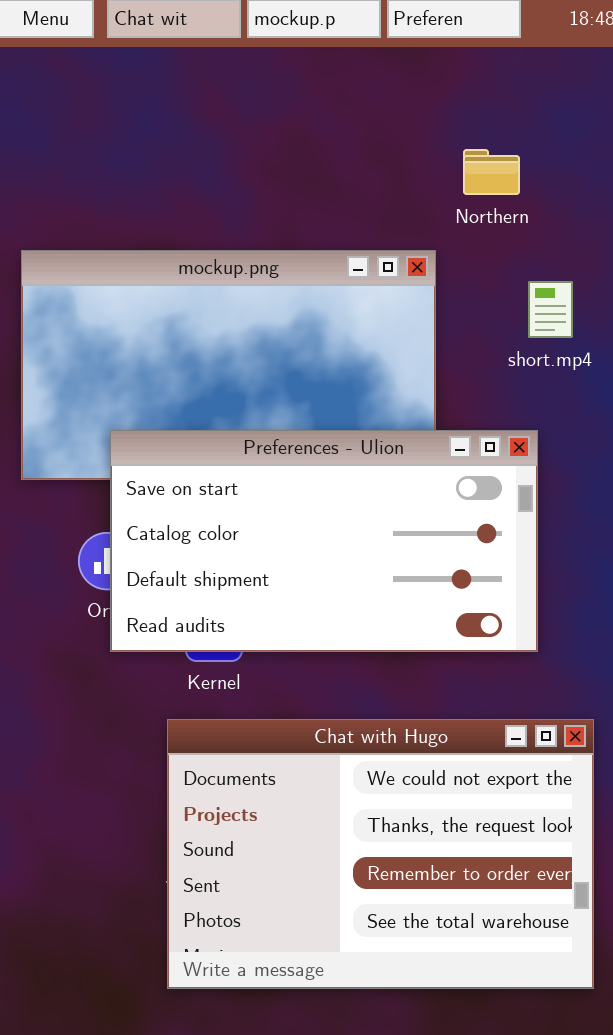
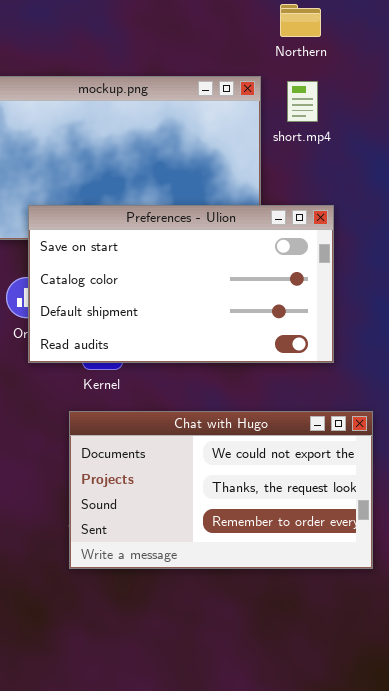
short.mp4: [528,281,573,338] -> [287,81,318,122], moved
Chat with Hugo: [167,719,594,989] -> [69,411,373,569], resized

